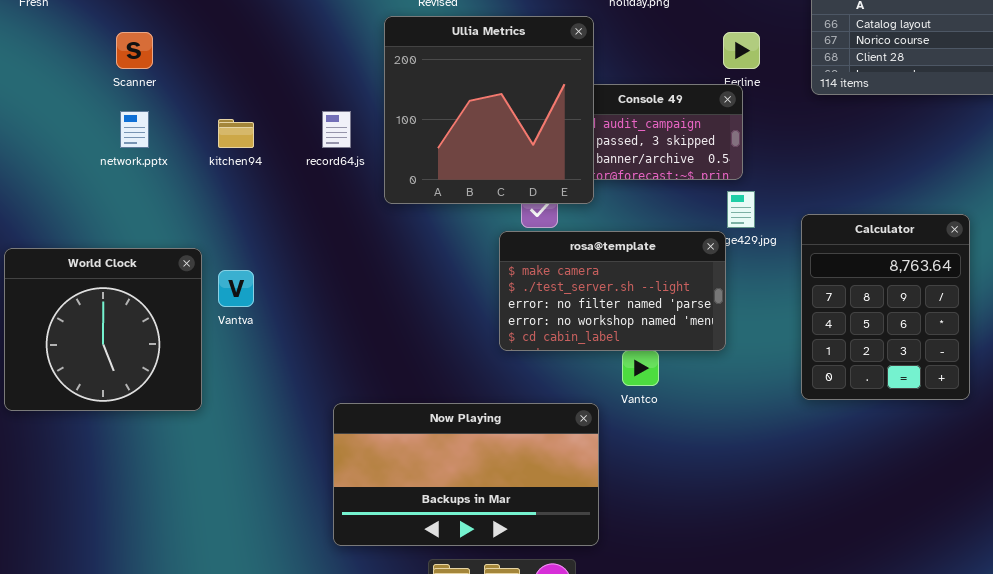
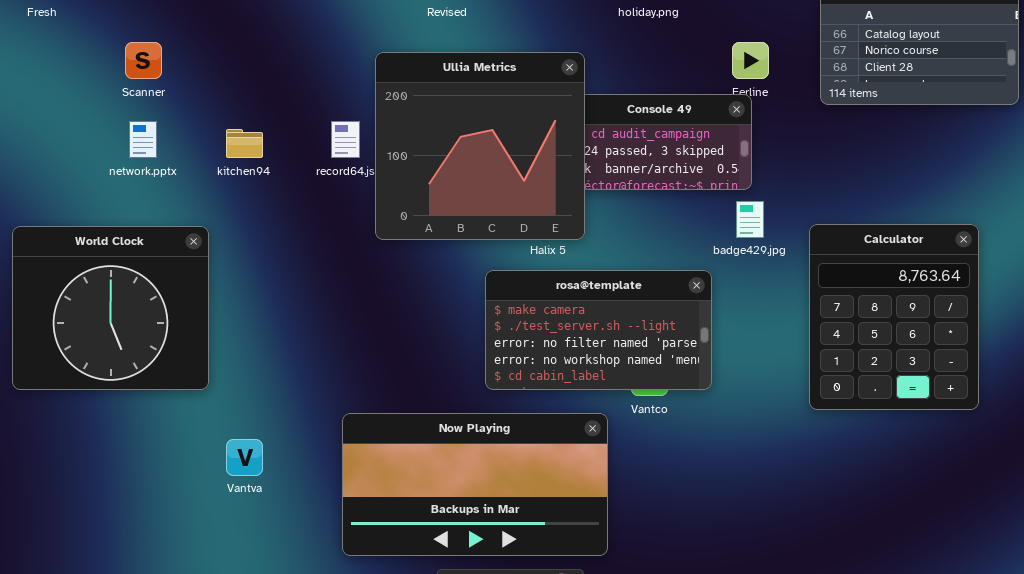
Ullia Metrics: [384,16,594,204] -> [375,52,585,240], moved
rosa@template: [499,231,726,351] -> [485,270,712,390], moved
World Clock: [4,248,202,411] -> [12,226,209,390], moved
Vantva: [218,270,254,307] -> [226,439,263,476], moved

